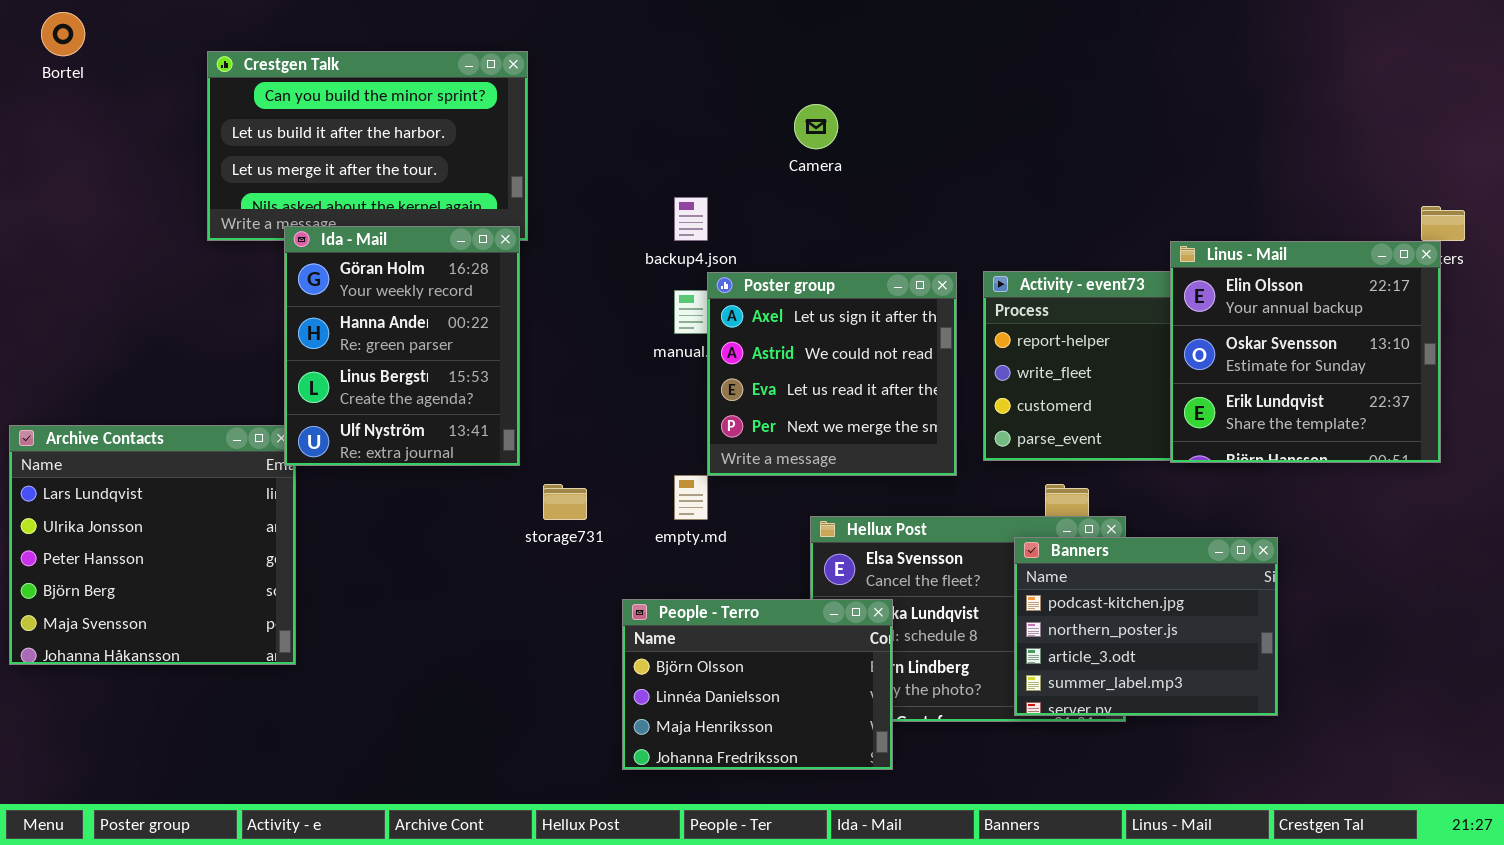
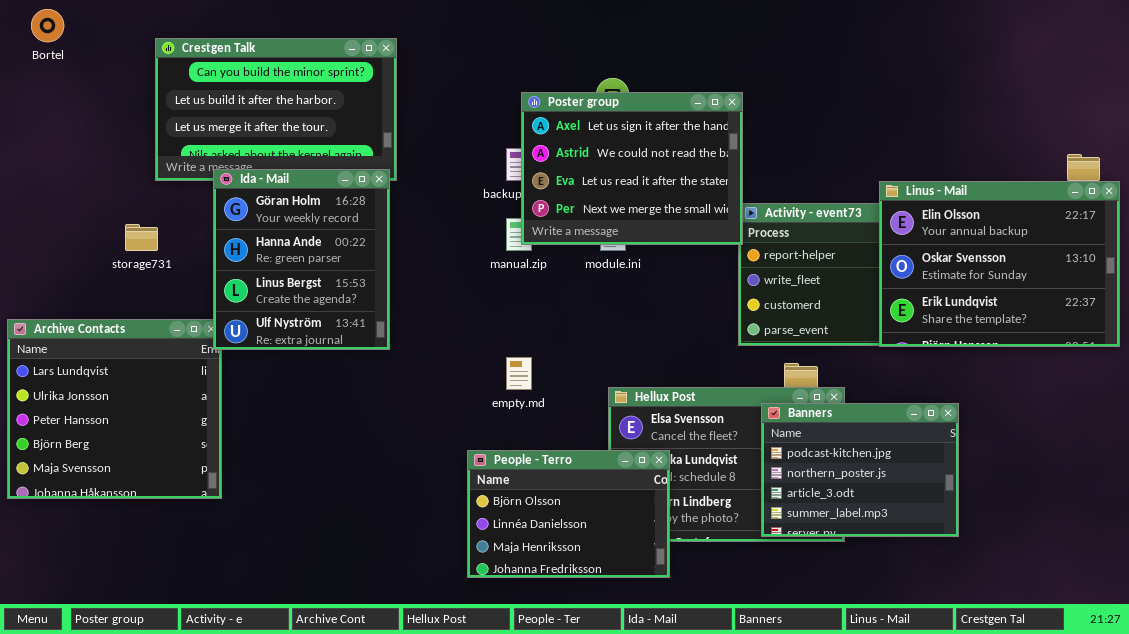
Linus - Mail: [1170,241,1441,463] -> [879,181,1120,347], resized
Poster group: [707,272,957,476] -> [521,92,743,245], moved, resized
storage731: [543,484,587,520] -> [125,224,158,251], moved

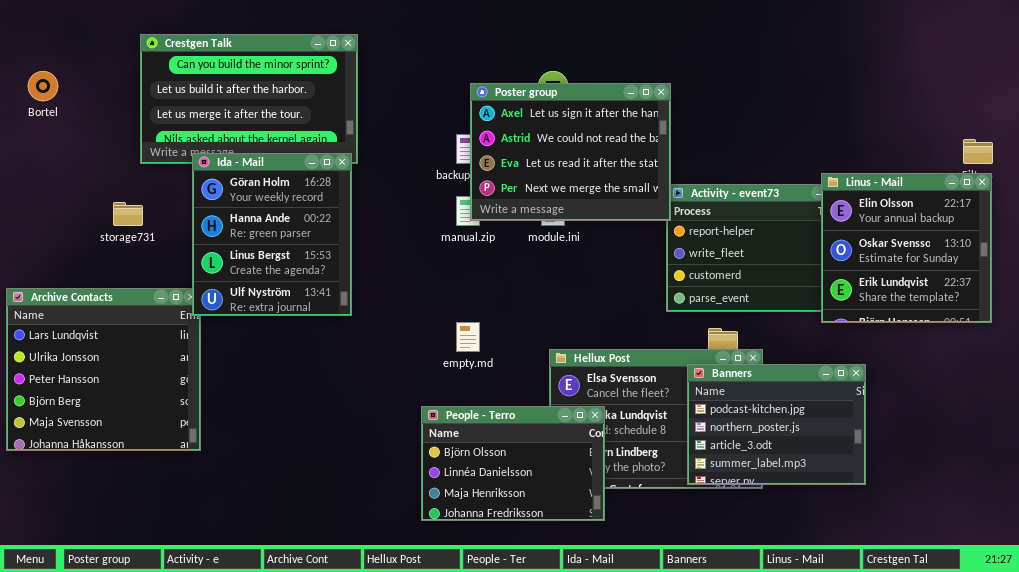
Bortel: [31,9,64,42] -> [28,71,58,101], moved
Linus - Mail: [879,181,1120,347] -> [821,173,992,323], moved, resized

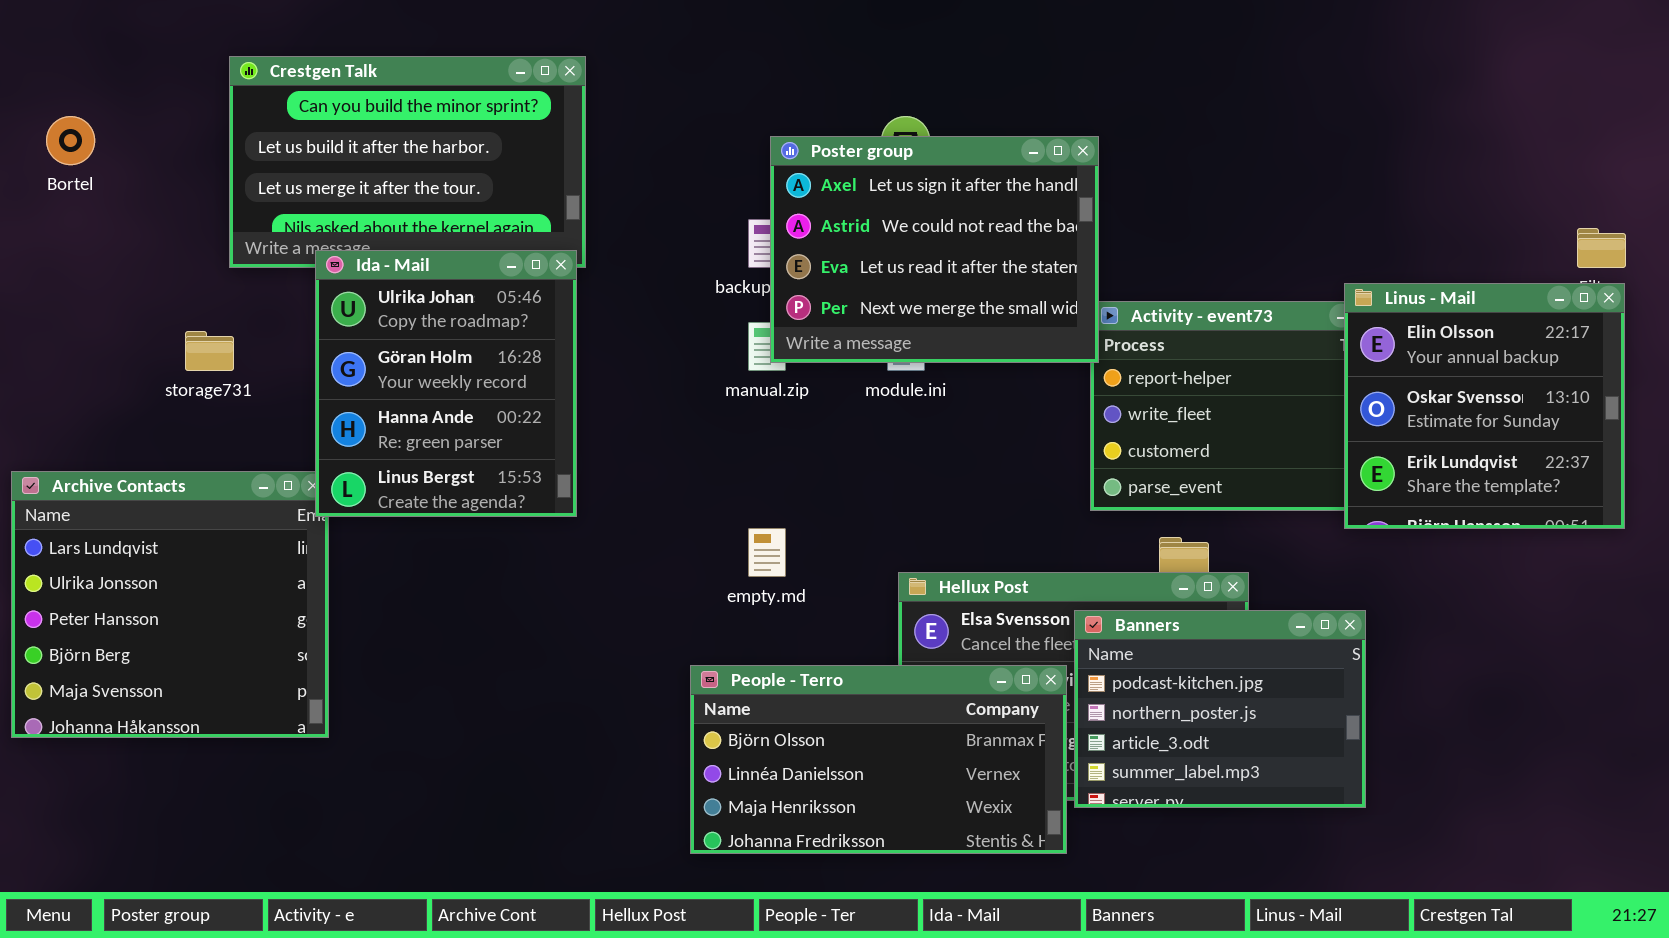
Ida - Mail: [192,153,352,316] -> [315,250,577,517], scrolled up 1 row
Banners: [687,364,866,485] -> [1074,610,1366,808], moved
People - Terro: [421,406,605,521] -> [690,665,1067,854], resized

